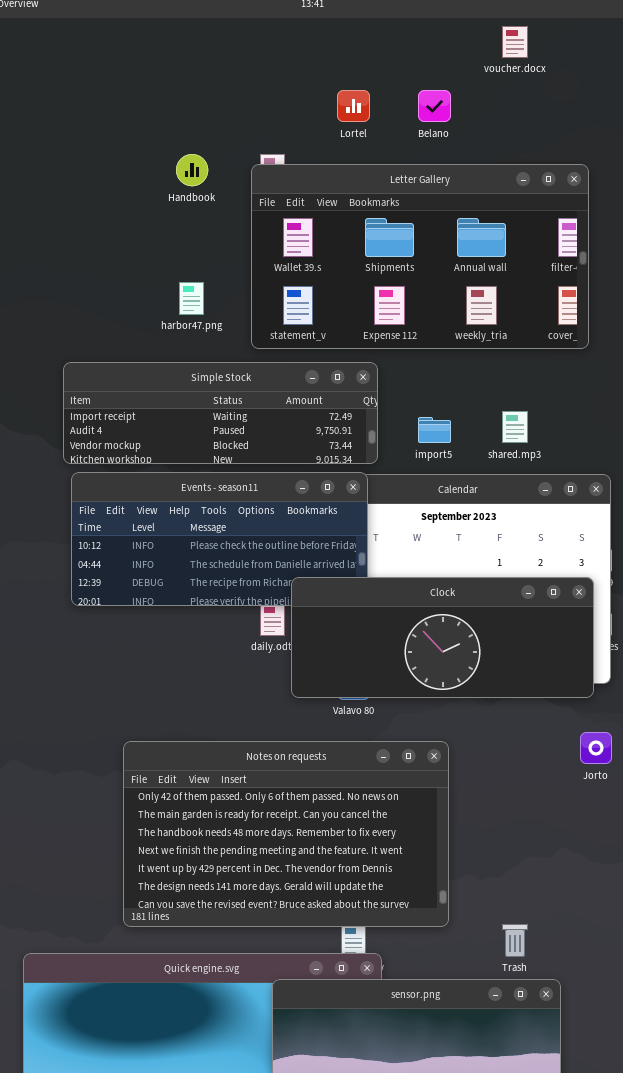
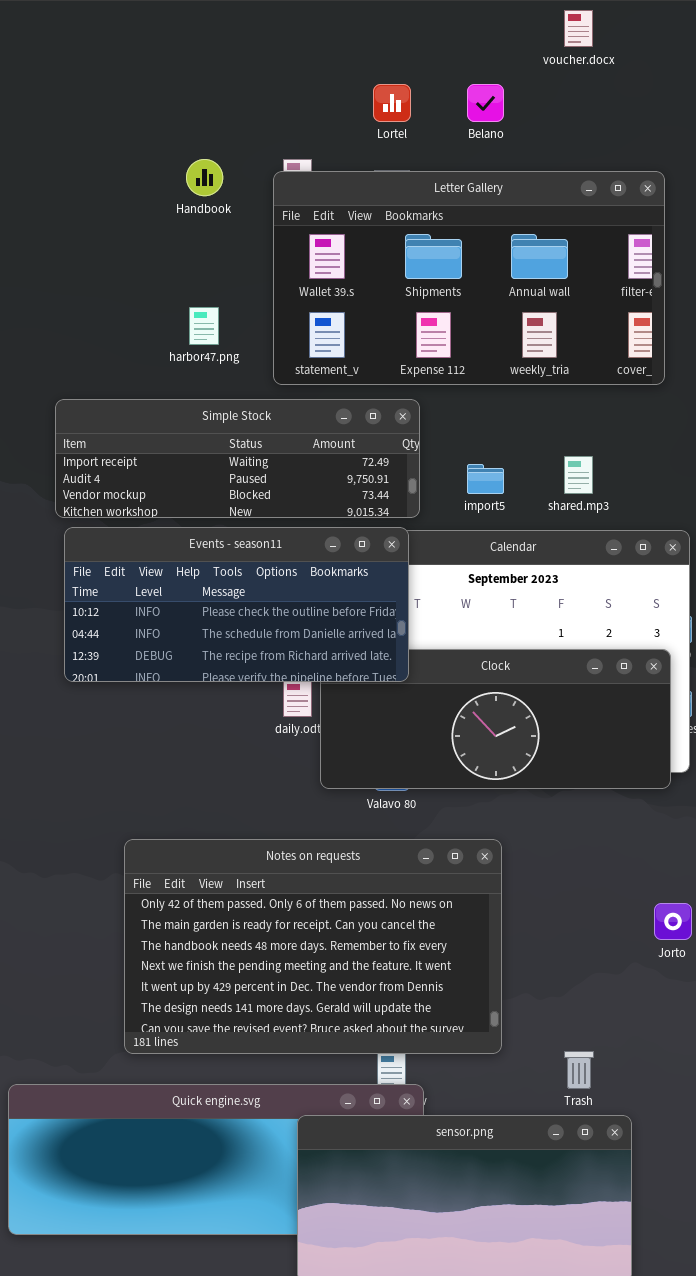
Events - season11: [71,472,368,606] -> [64,527,409,682], raised
Jorto: [580,732,612,764] -> [654,903,692,940], moved

